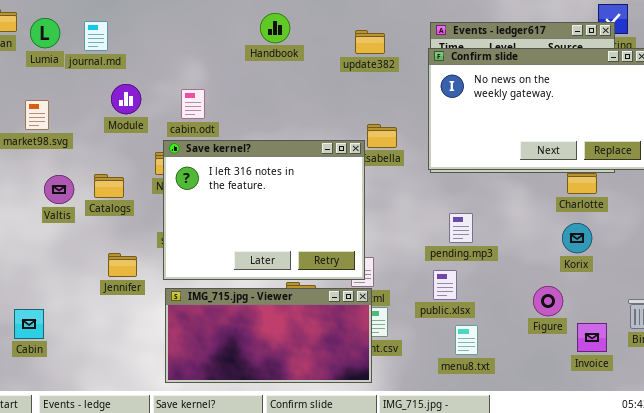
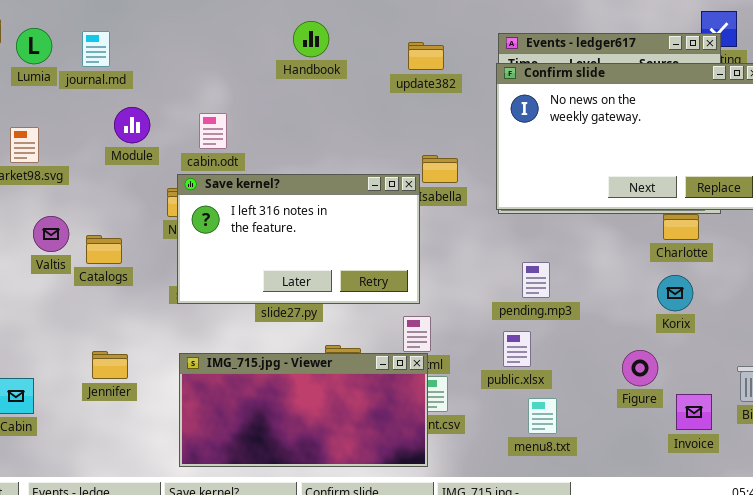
Save kernel?: [163,140,365,280] -> [177,174,420,304], resized
Catalogs: [94,174,124,198] -> [86,235,122,264], moved
Jennifer: [108,253,137,277] -> [92,351,128,379], moved

